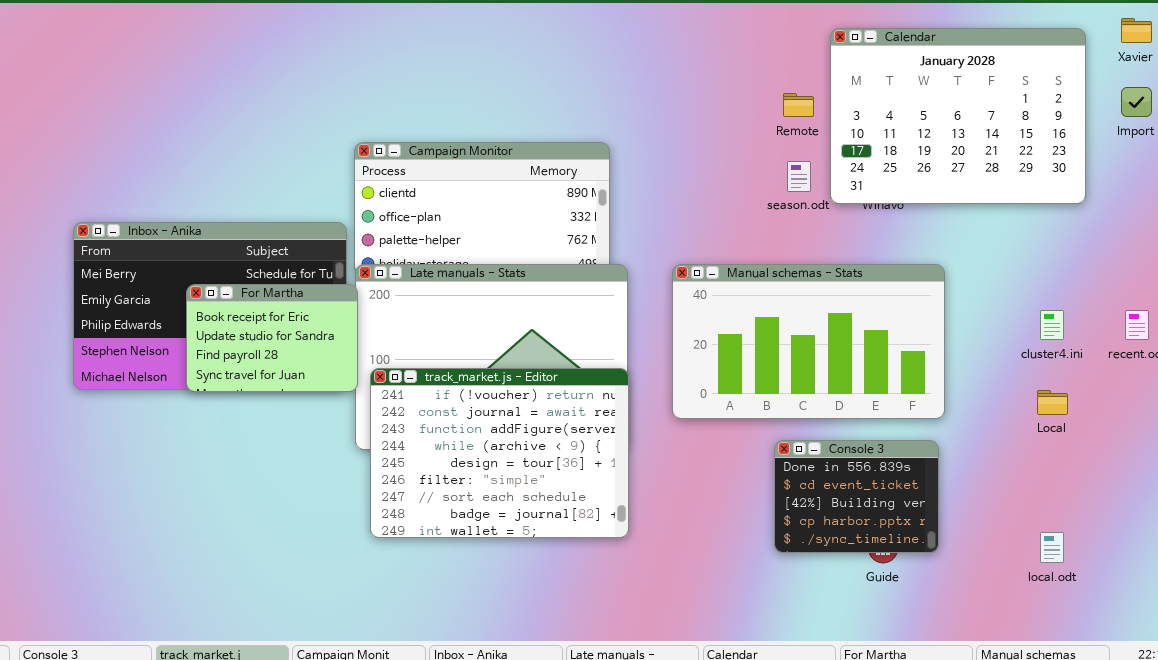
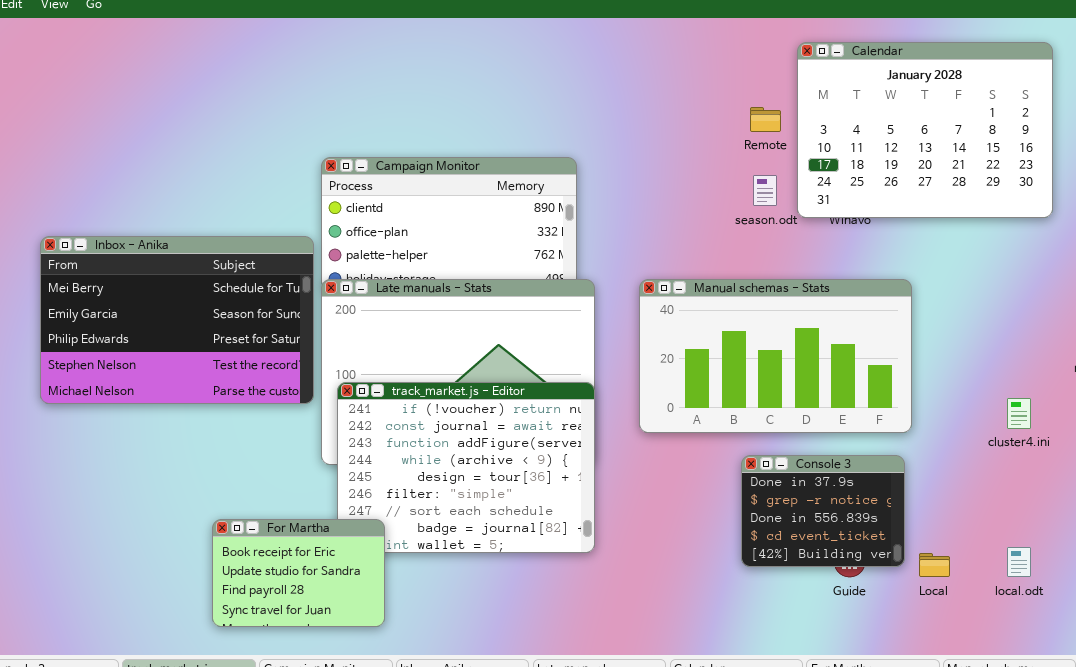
For Martha: [186,284,358,392] -> [212,519,385,627], moved
cluster4.ini: [1040,310,1064,340] -> [1007,398,1031,429], moved
Local: [1037,390,1068,415] -> [919,553,950,577], moved
Console 3: [774,440,939,553] -> [741,455,905,567], scrolled up 2 rows

